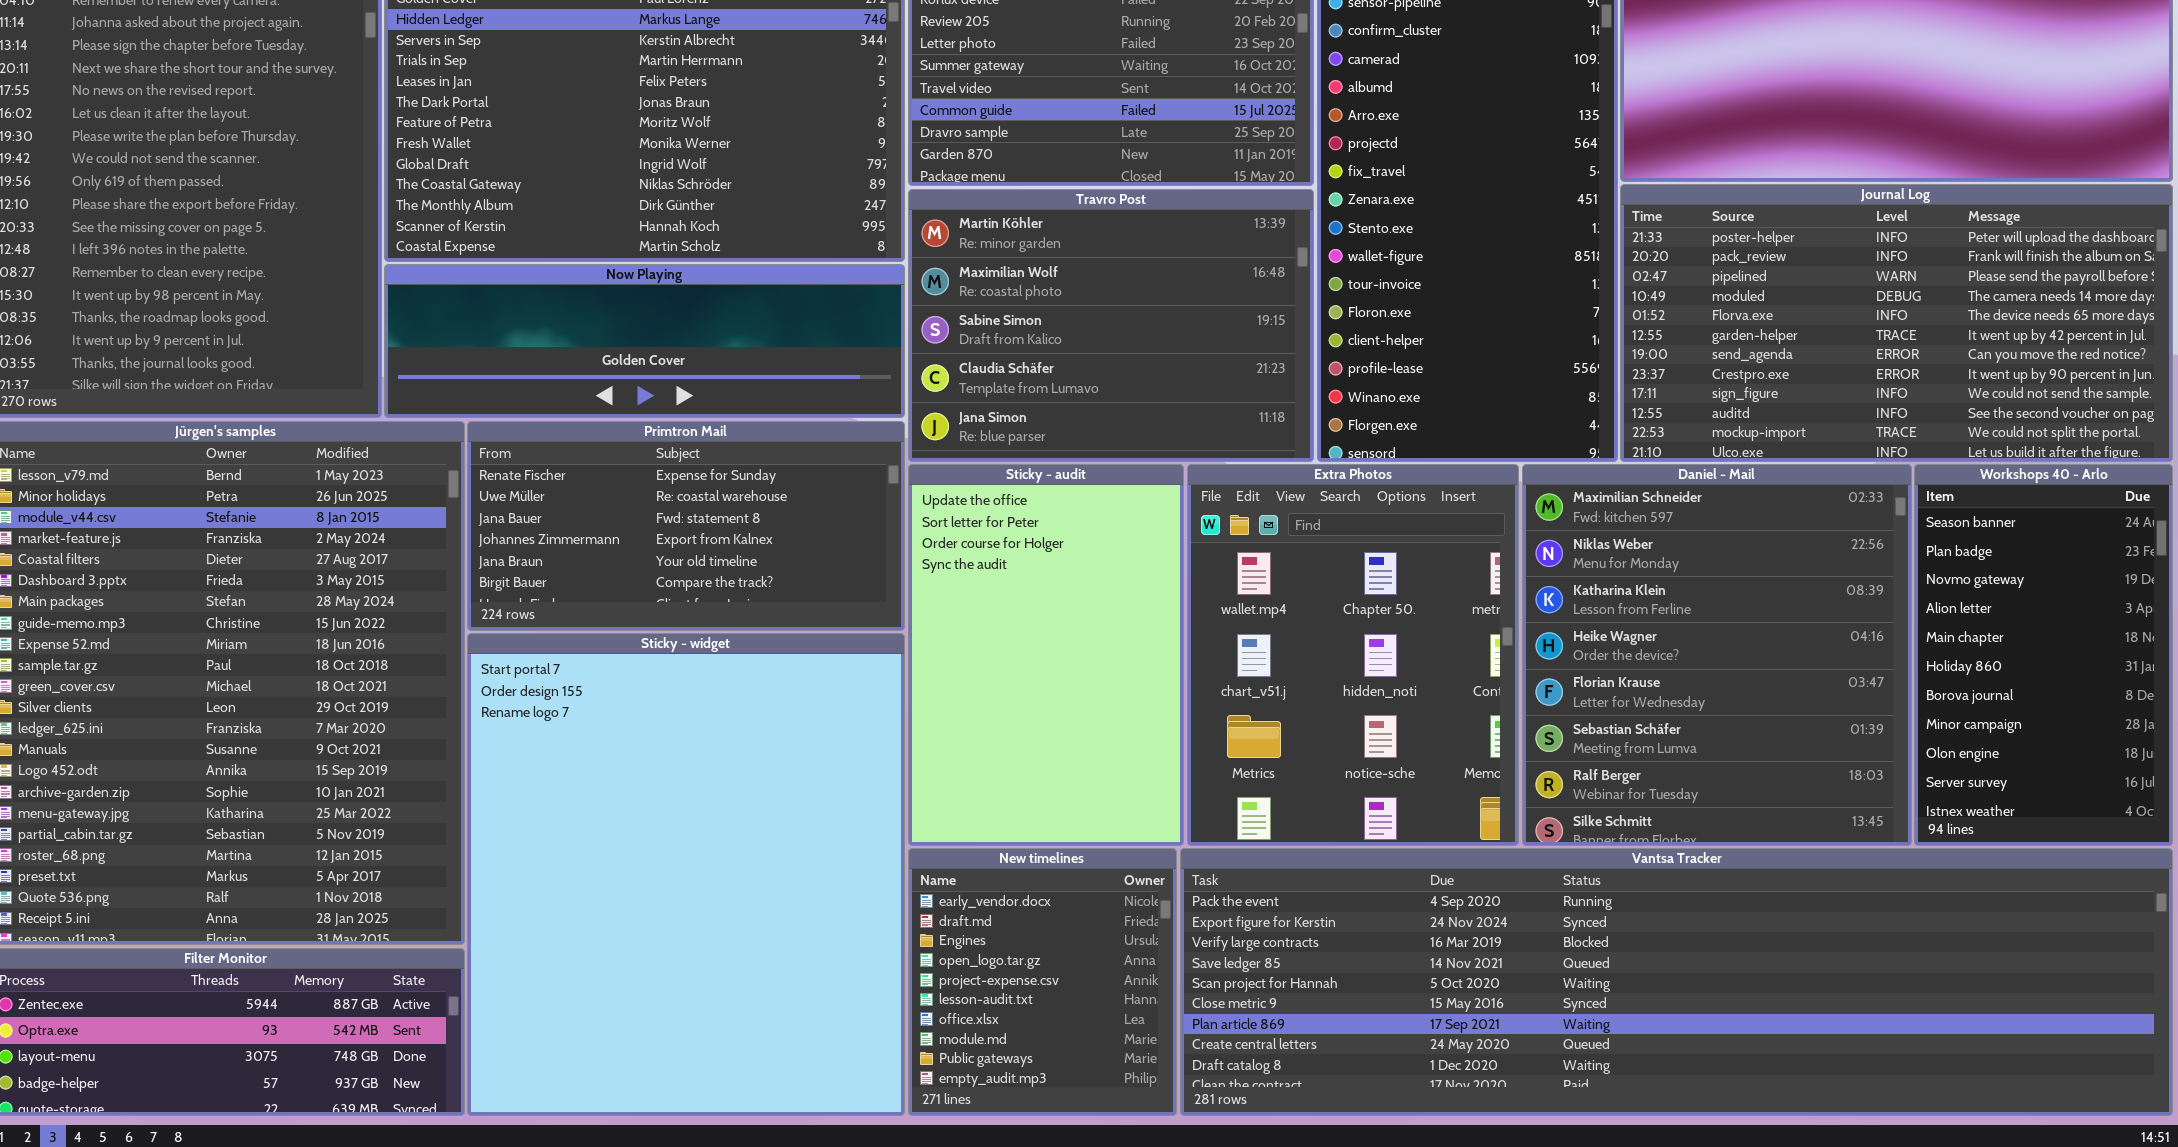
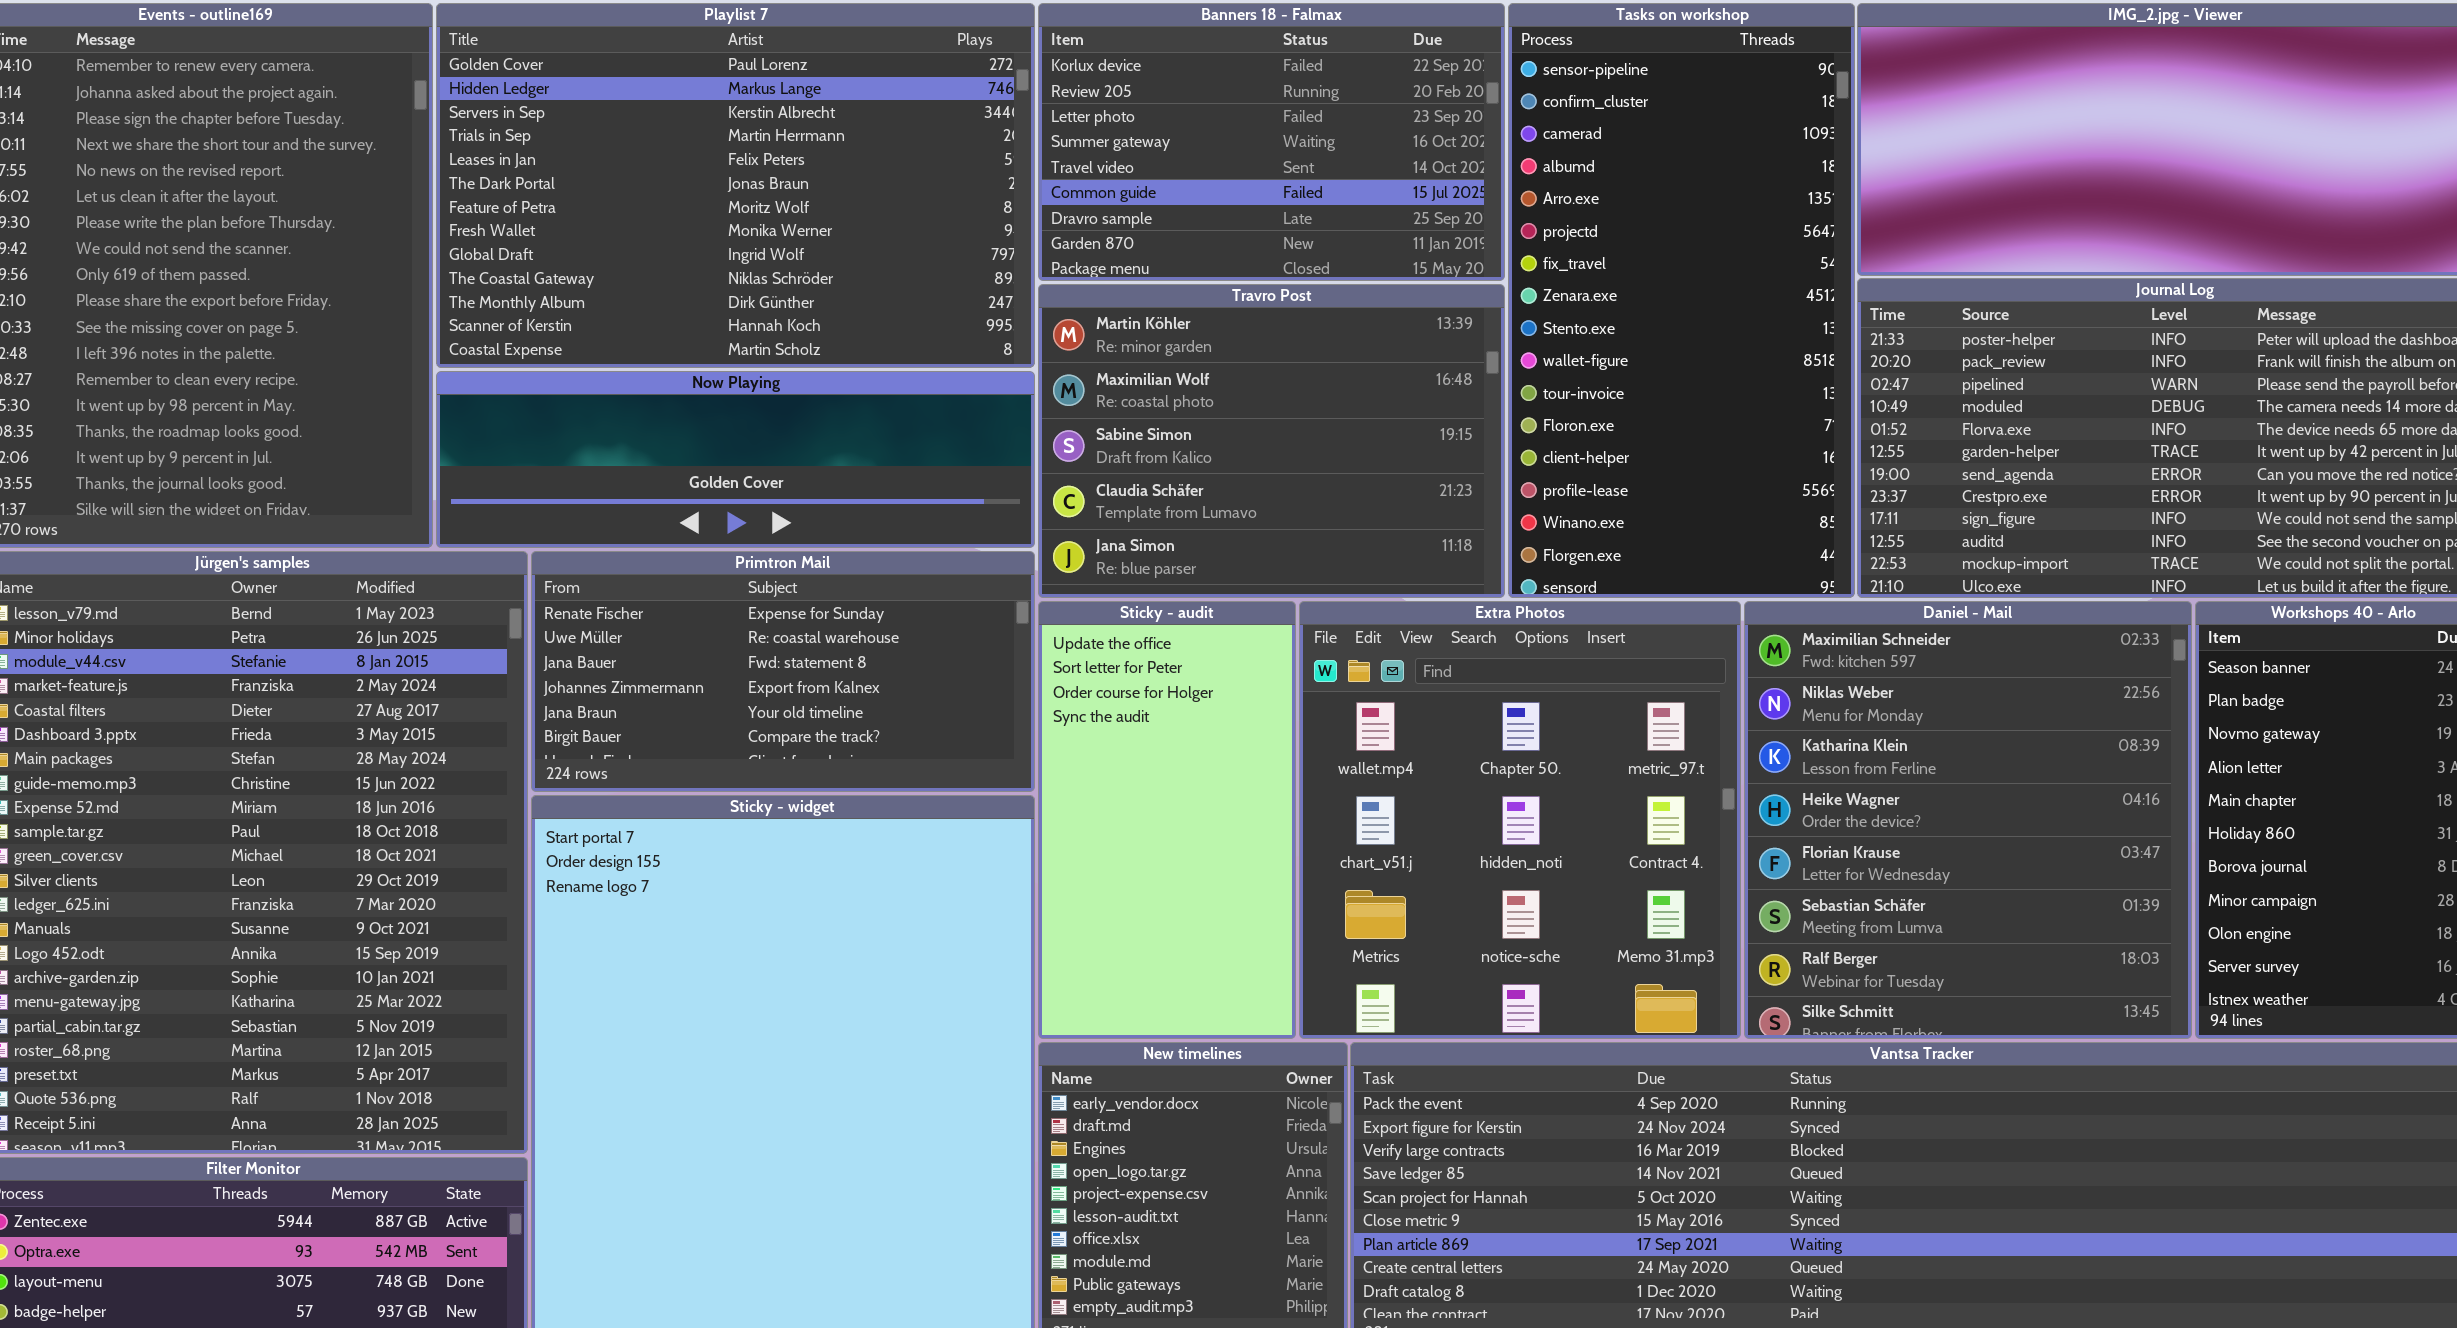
Sticky - audit: [908,464,1184,846] -> [1038,601,1296,1039], resized
Extra Photos: [1187,464,1519,846] -> [1299,601,1741,1039], resized

